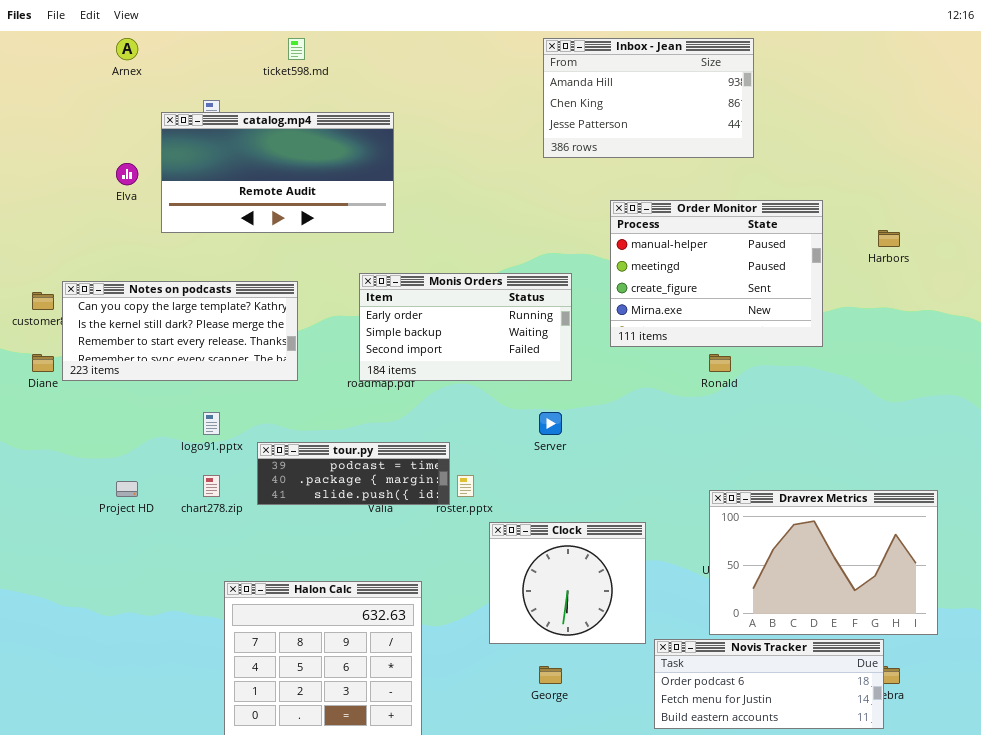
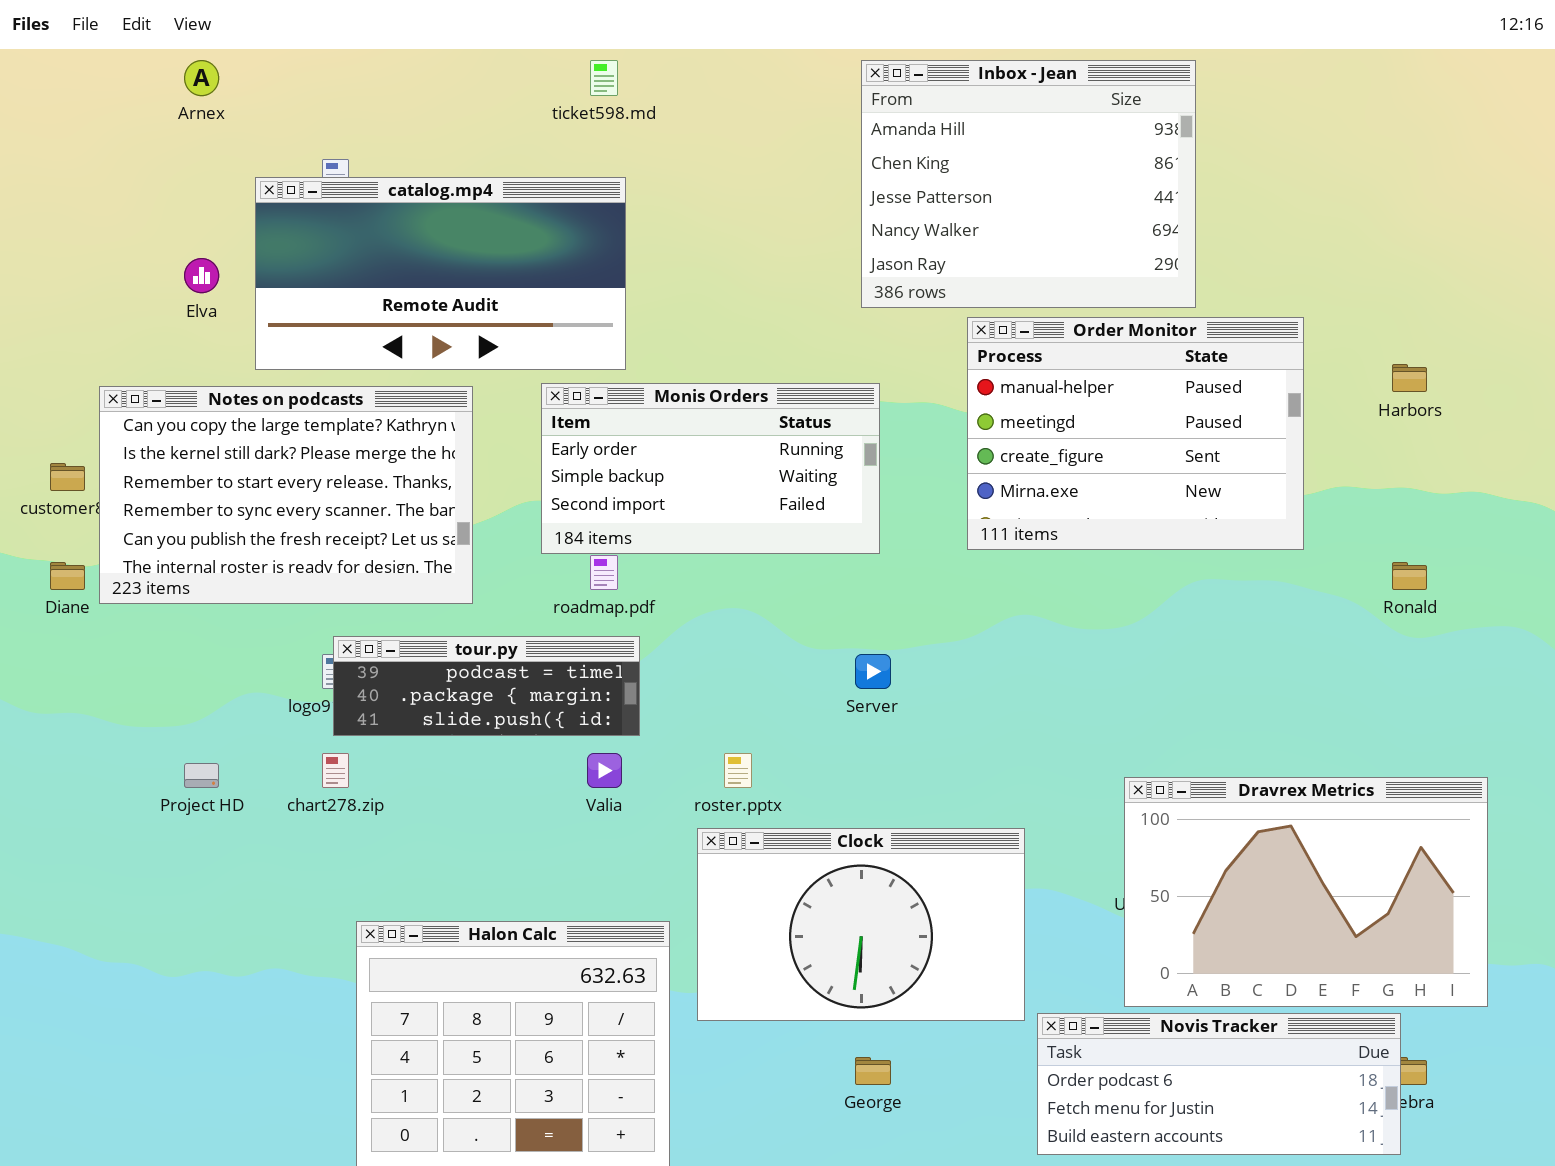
ticket598.md: [288,38,305,60] -> [590,60,618,96], moved
Inbox - Jean: [543,38,754,158] -> [861,60,1196,308], resized
Monis Orders: [359,273,572,381] -> [541,383,880,554], moved
Notes on podcasts: [62,281,298,381] -> [99,386,473,604], resized
Ronald: [709,354,731,372] -> [1392,562,1427,590], moved
tour.py: [257,442,450,505] -> [333,636,640,736], moved
Clock: [489,522,646,644] -> [697,828,1025,1021], resized

